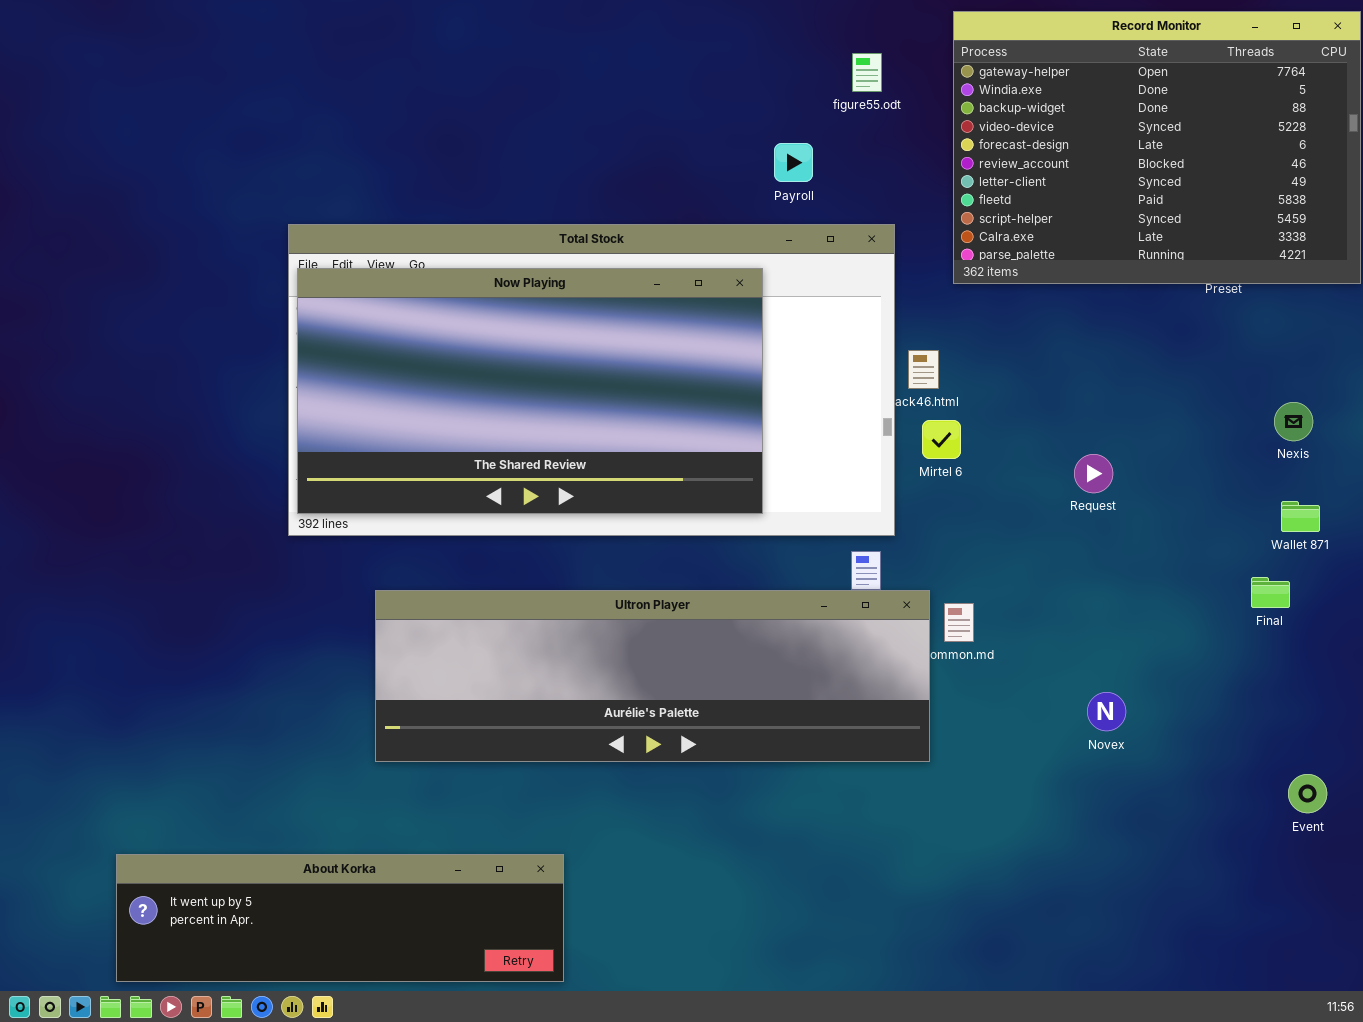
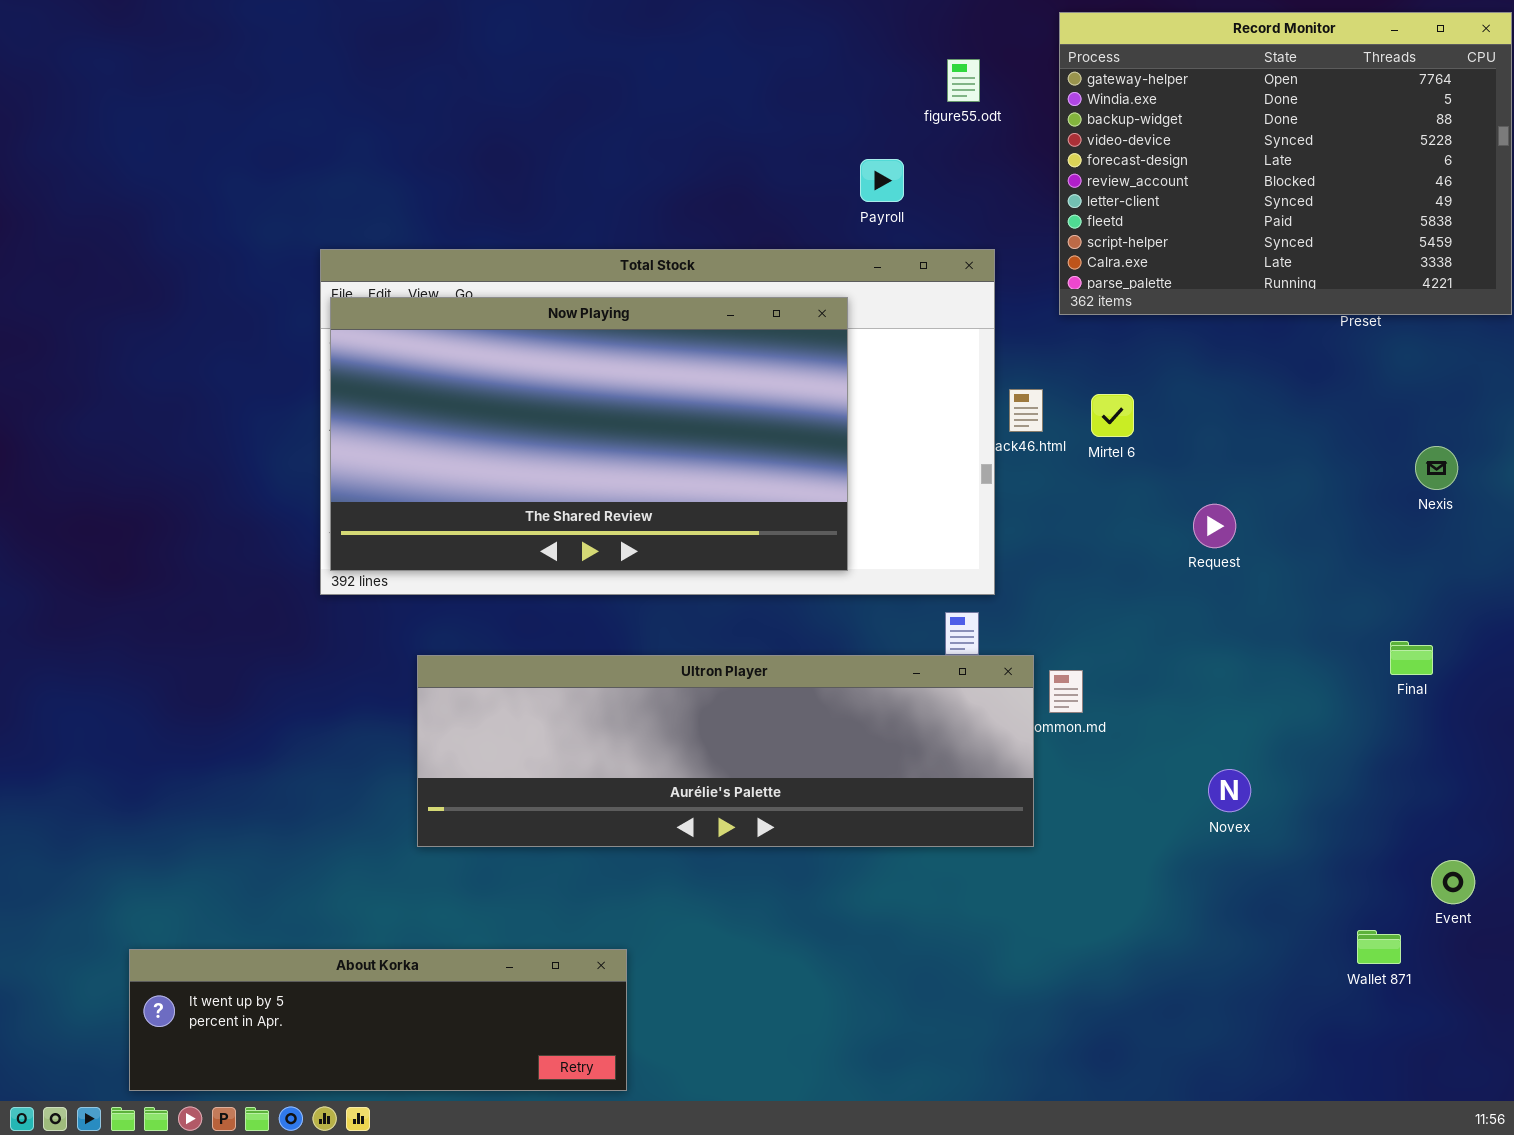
Mirtel 6: [922,420,961,459] -> [1091,394,1134,437], moved
Wallet 871: [1281,501,1320,532] -> [1357,930,1401,964], moved

